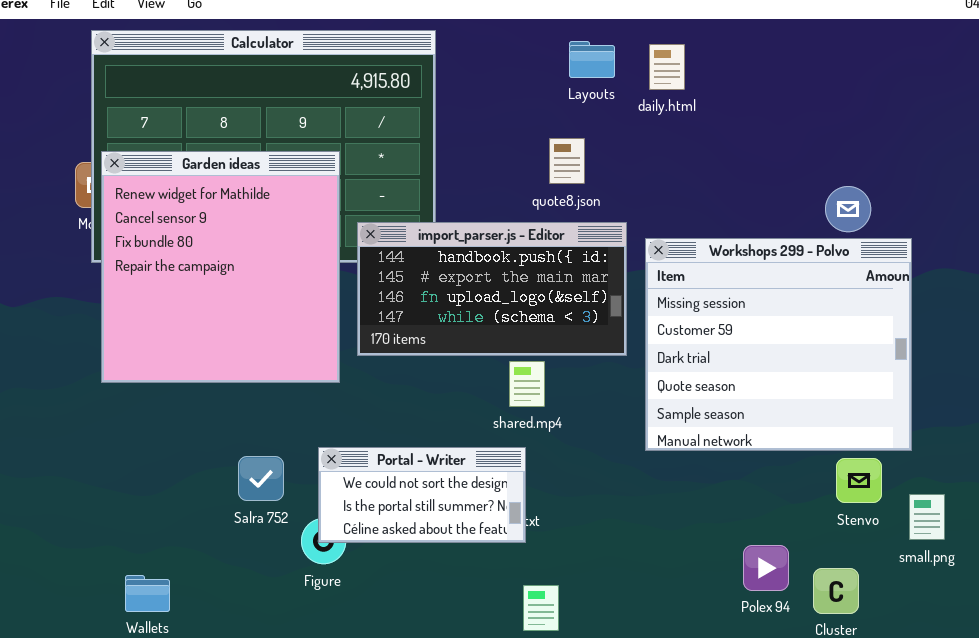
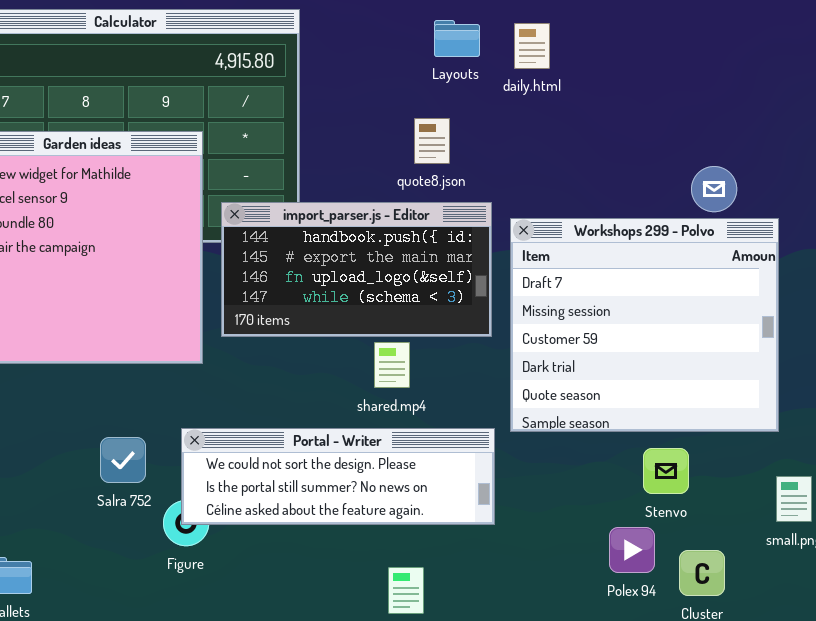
Workshops 299 - Polvo: [645,238,912,451] -> [510,218,779,432], scrolled up 1 row
Portal - Writer: [318,447,526,543] -> [181,428,495,525], resized
Stenvo: [836,458,882,503] -> [643,448,689,494], moved

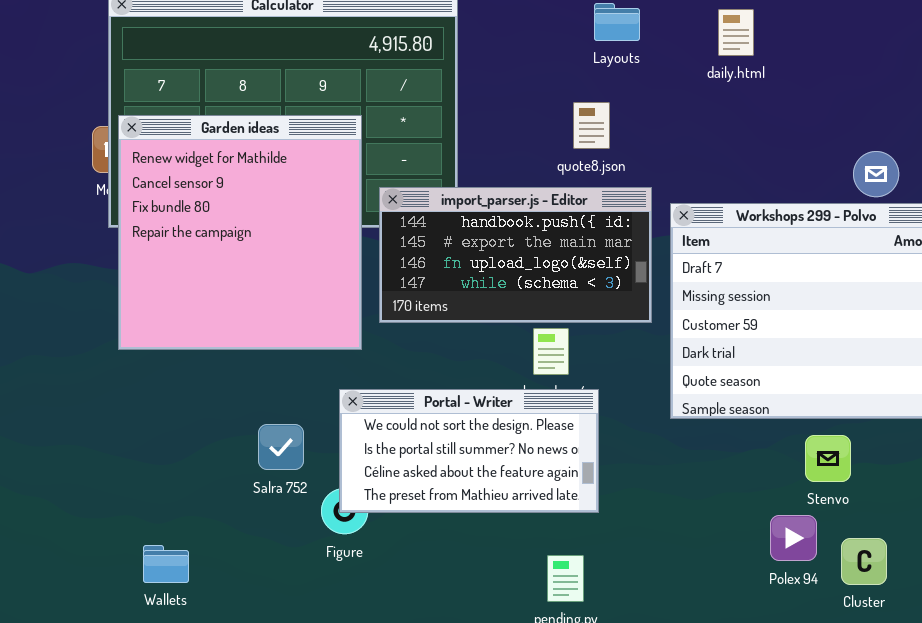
daily.html: [514,23,550,69] -> [718,9,754,56], moved
Portal - Writer: [181,428,495,525] -> [339,389,599,513], resized

